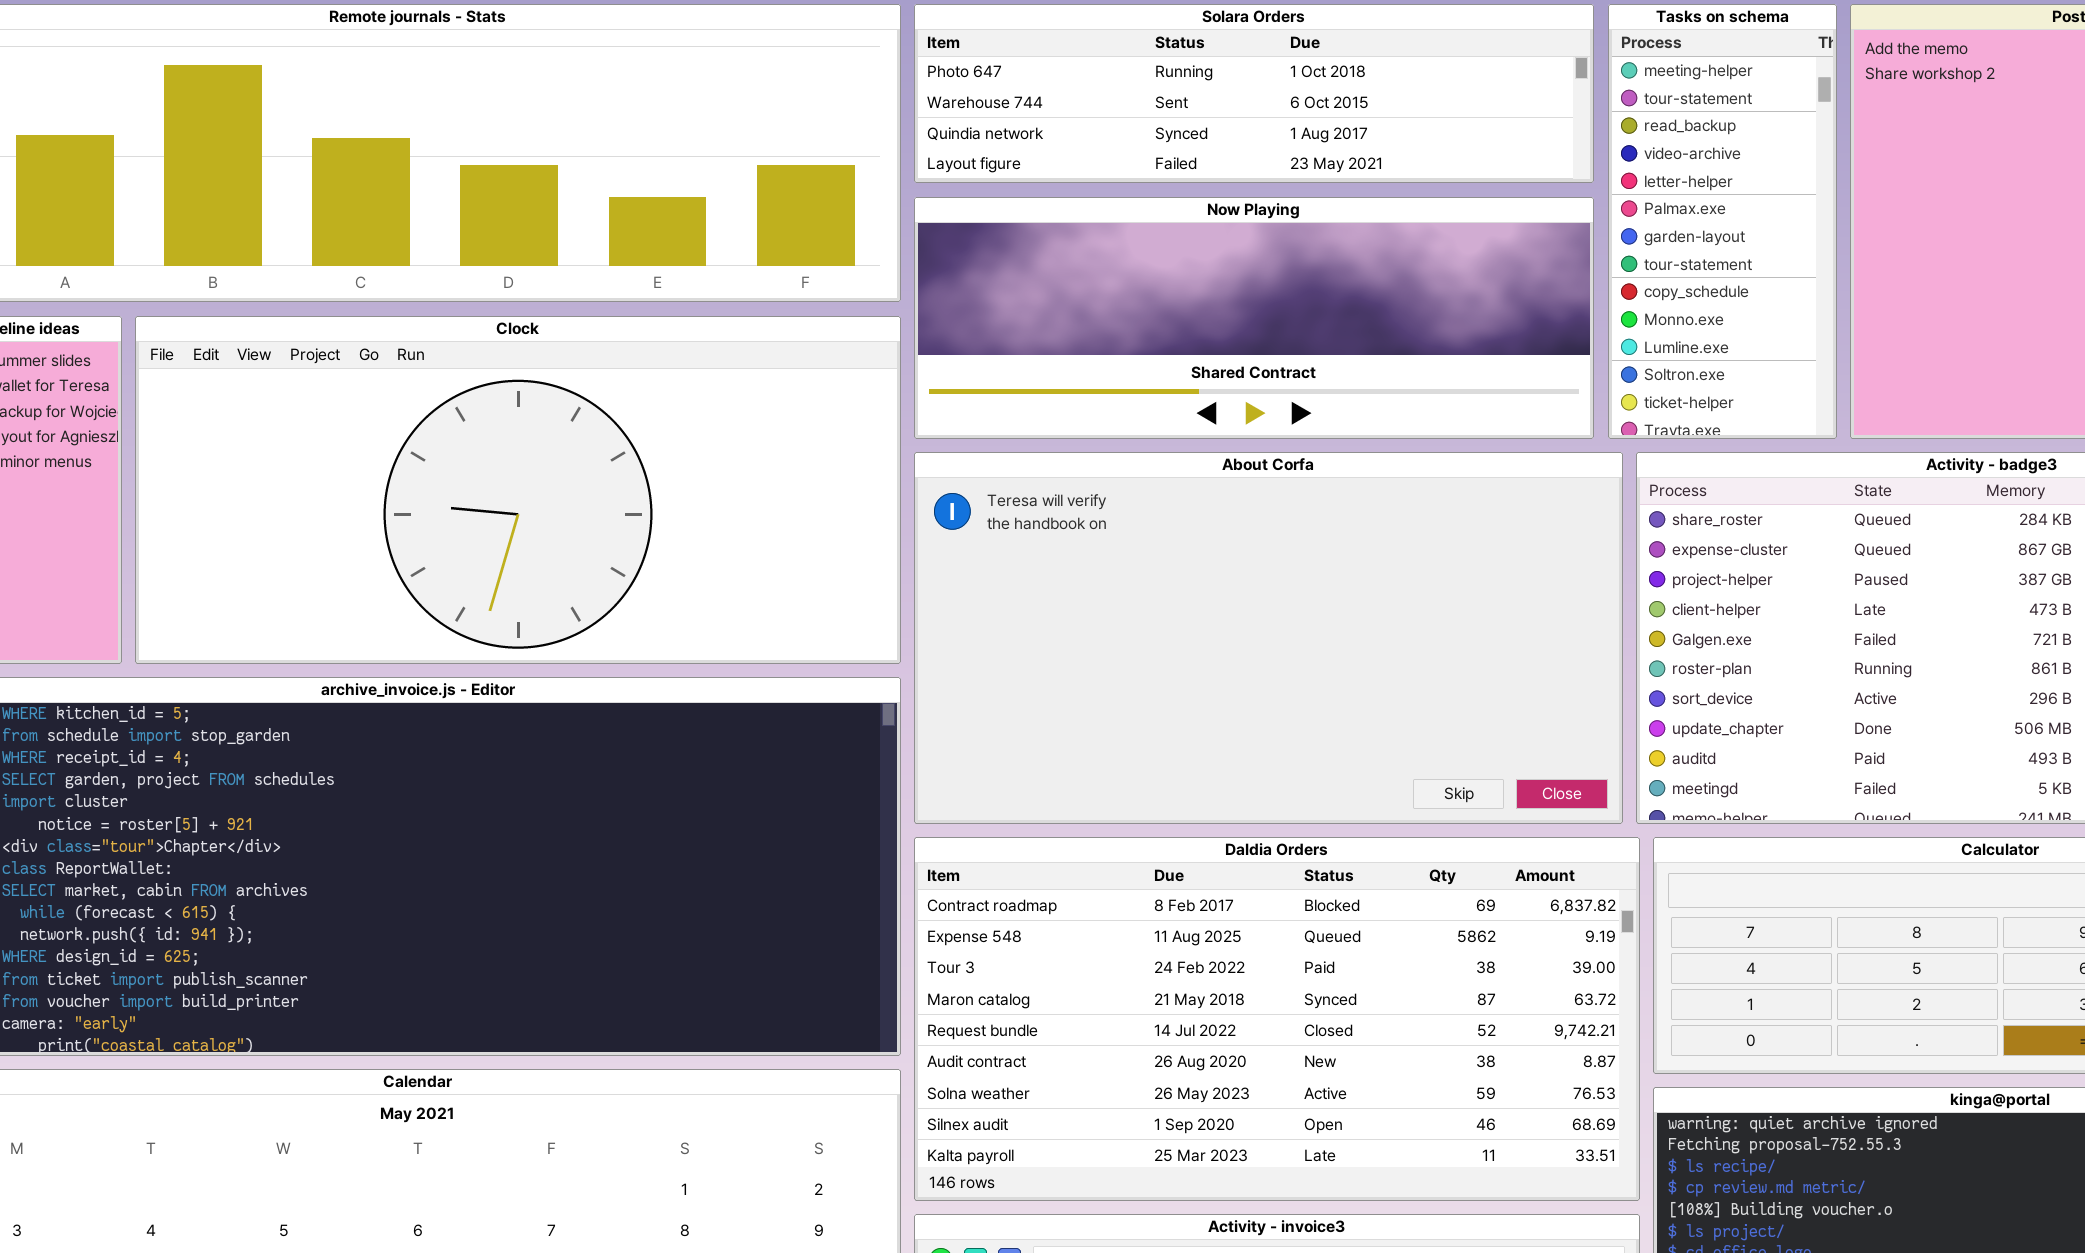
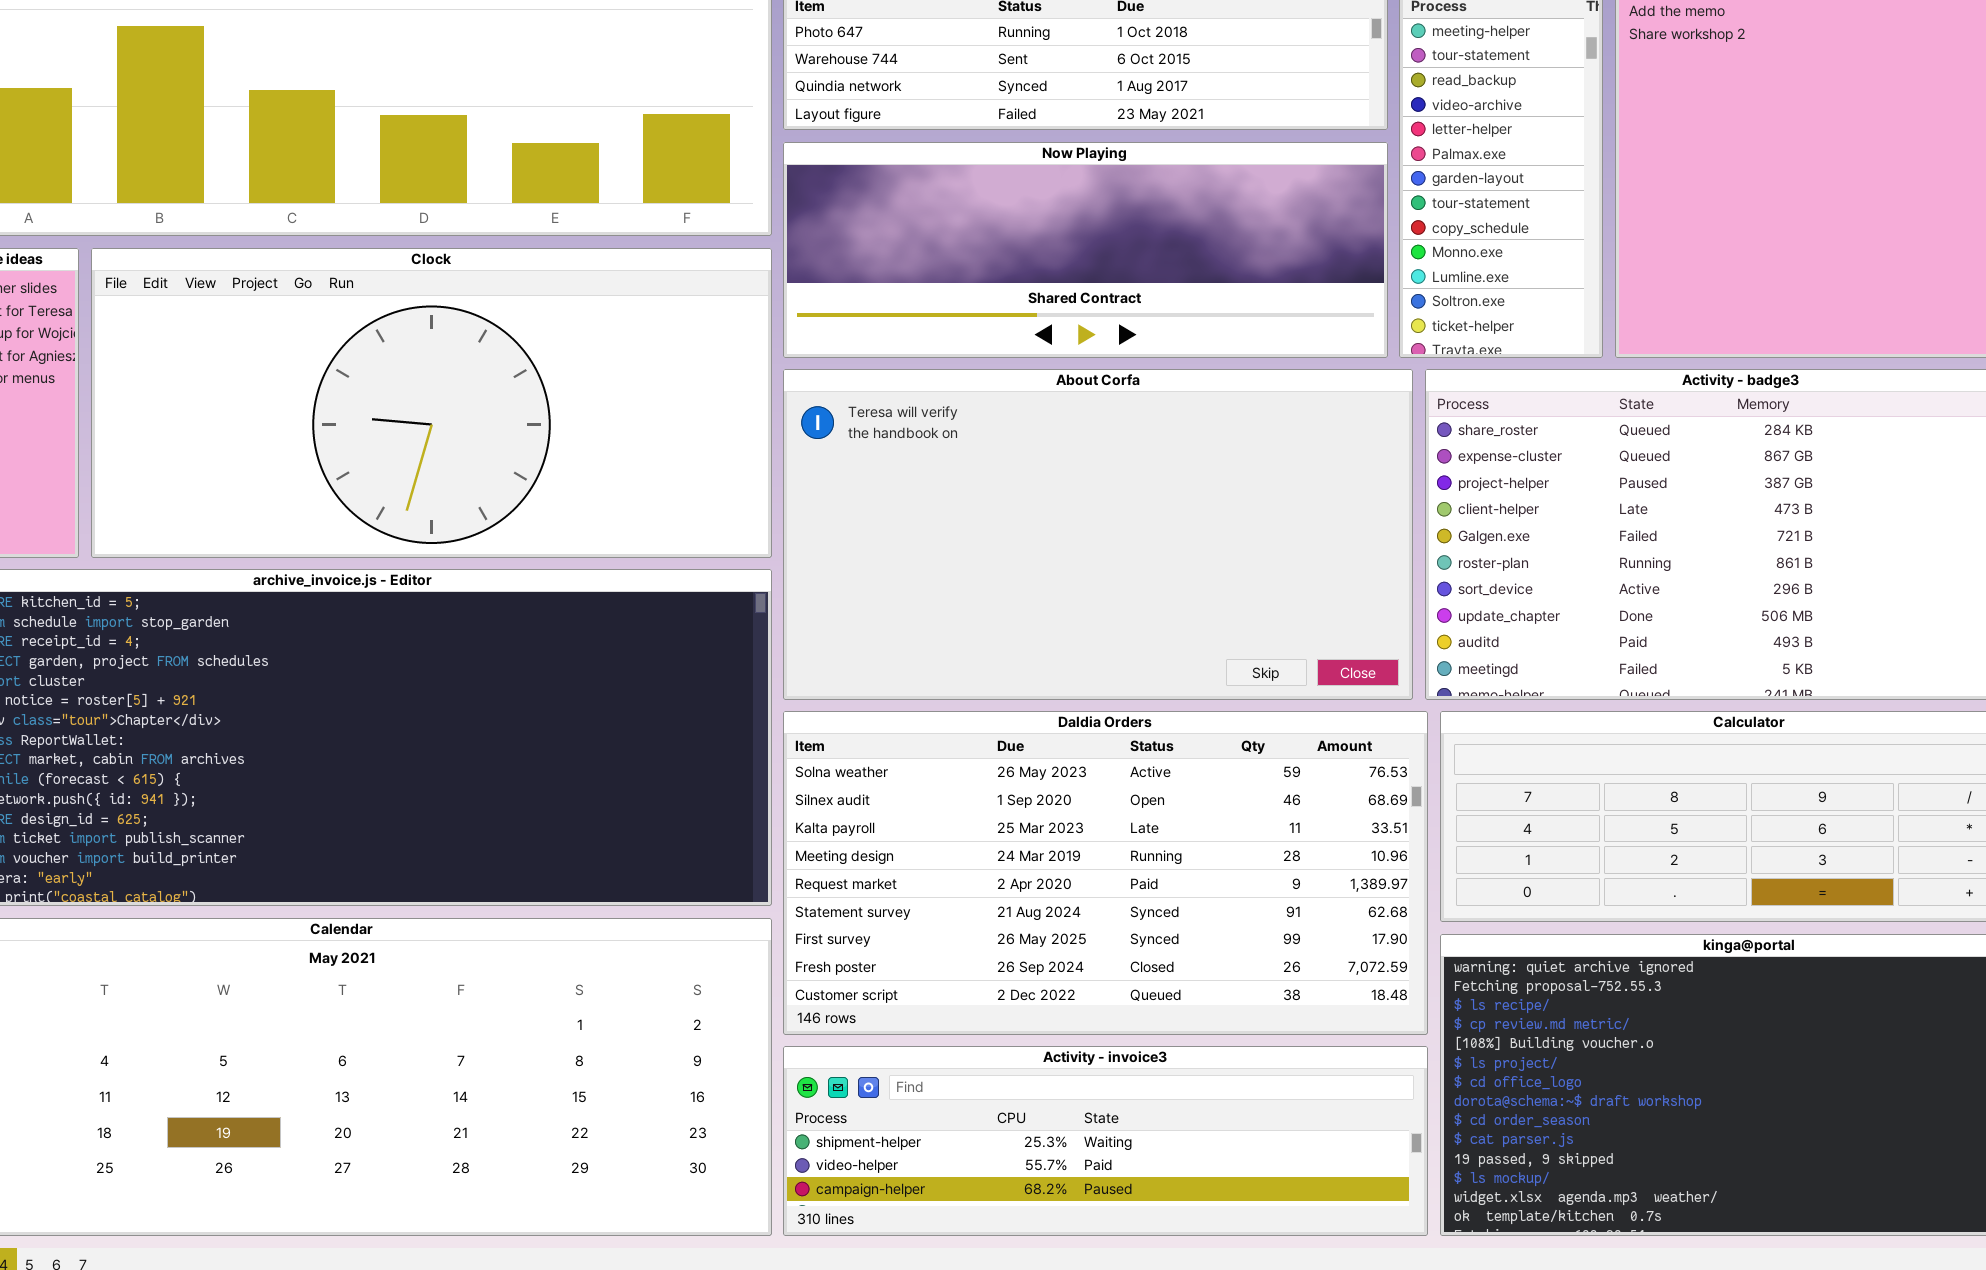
Daldia Orders: [914,837,1640,1201] -> [783,711,1428,1035], scrolled down 6 rows

